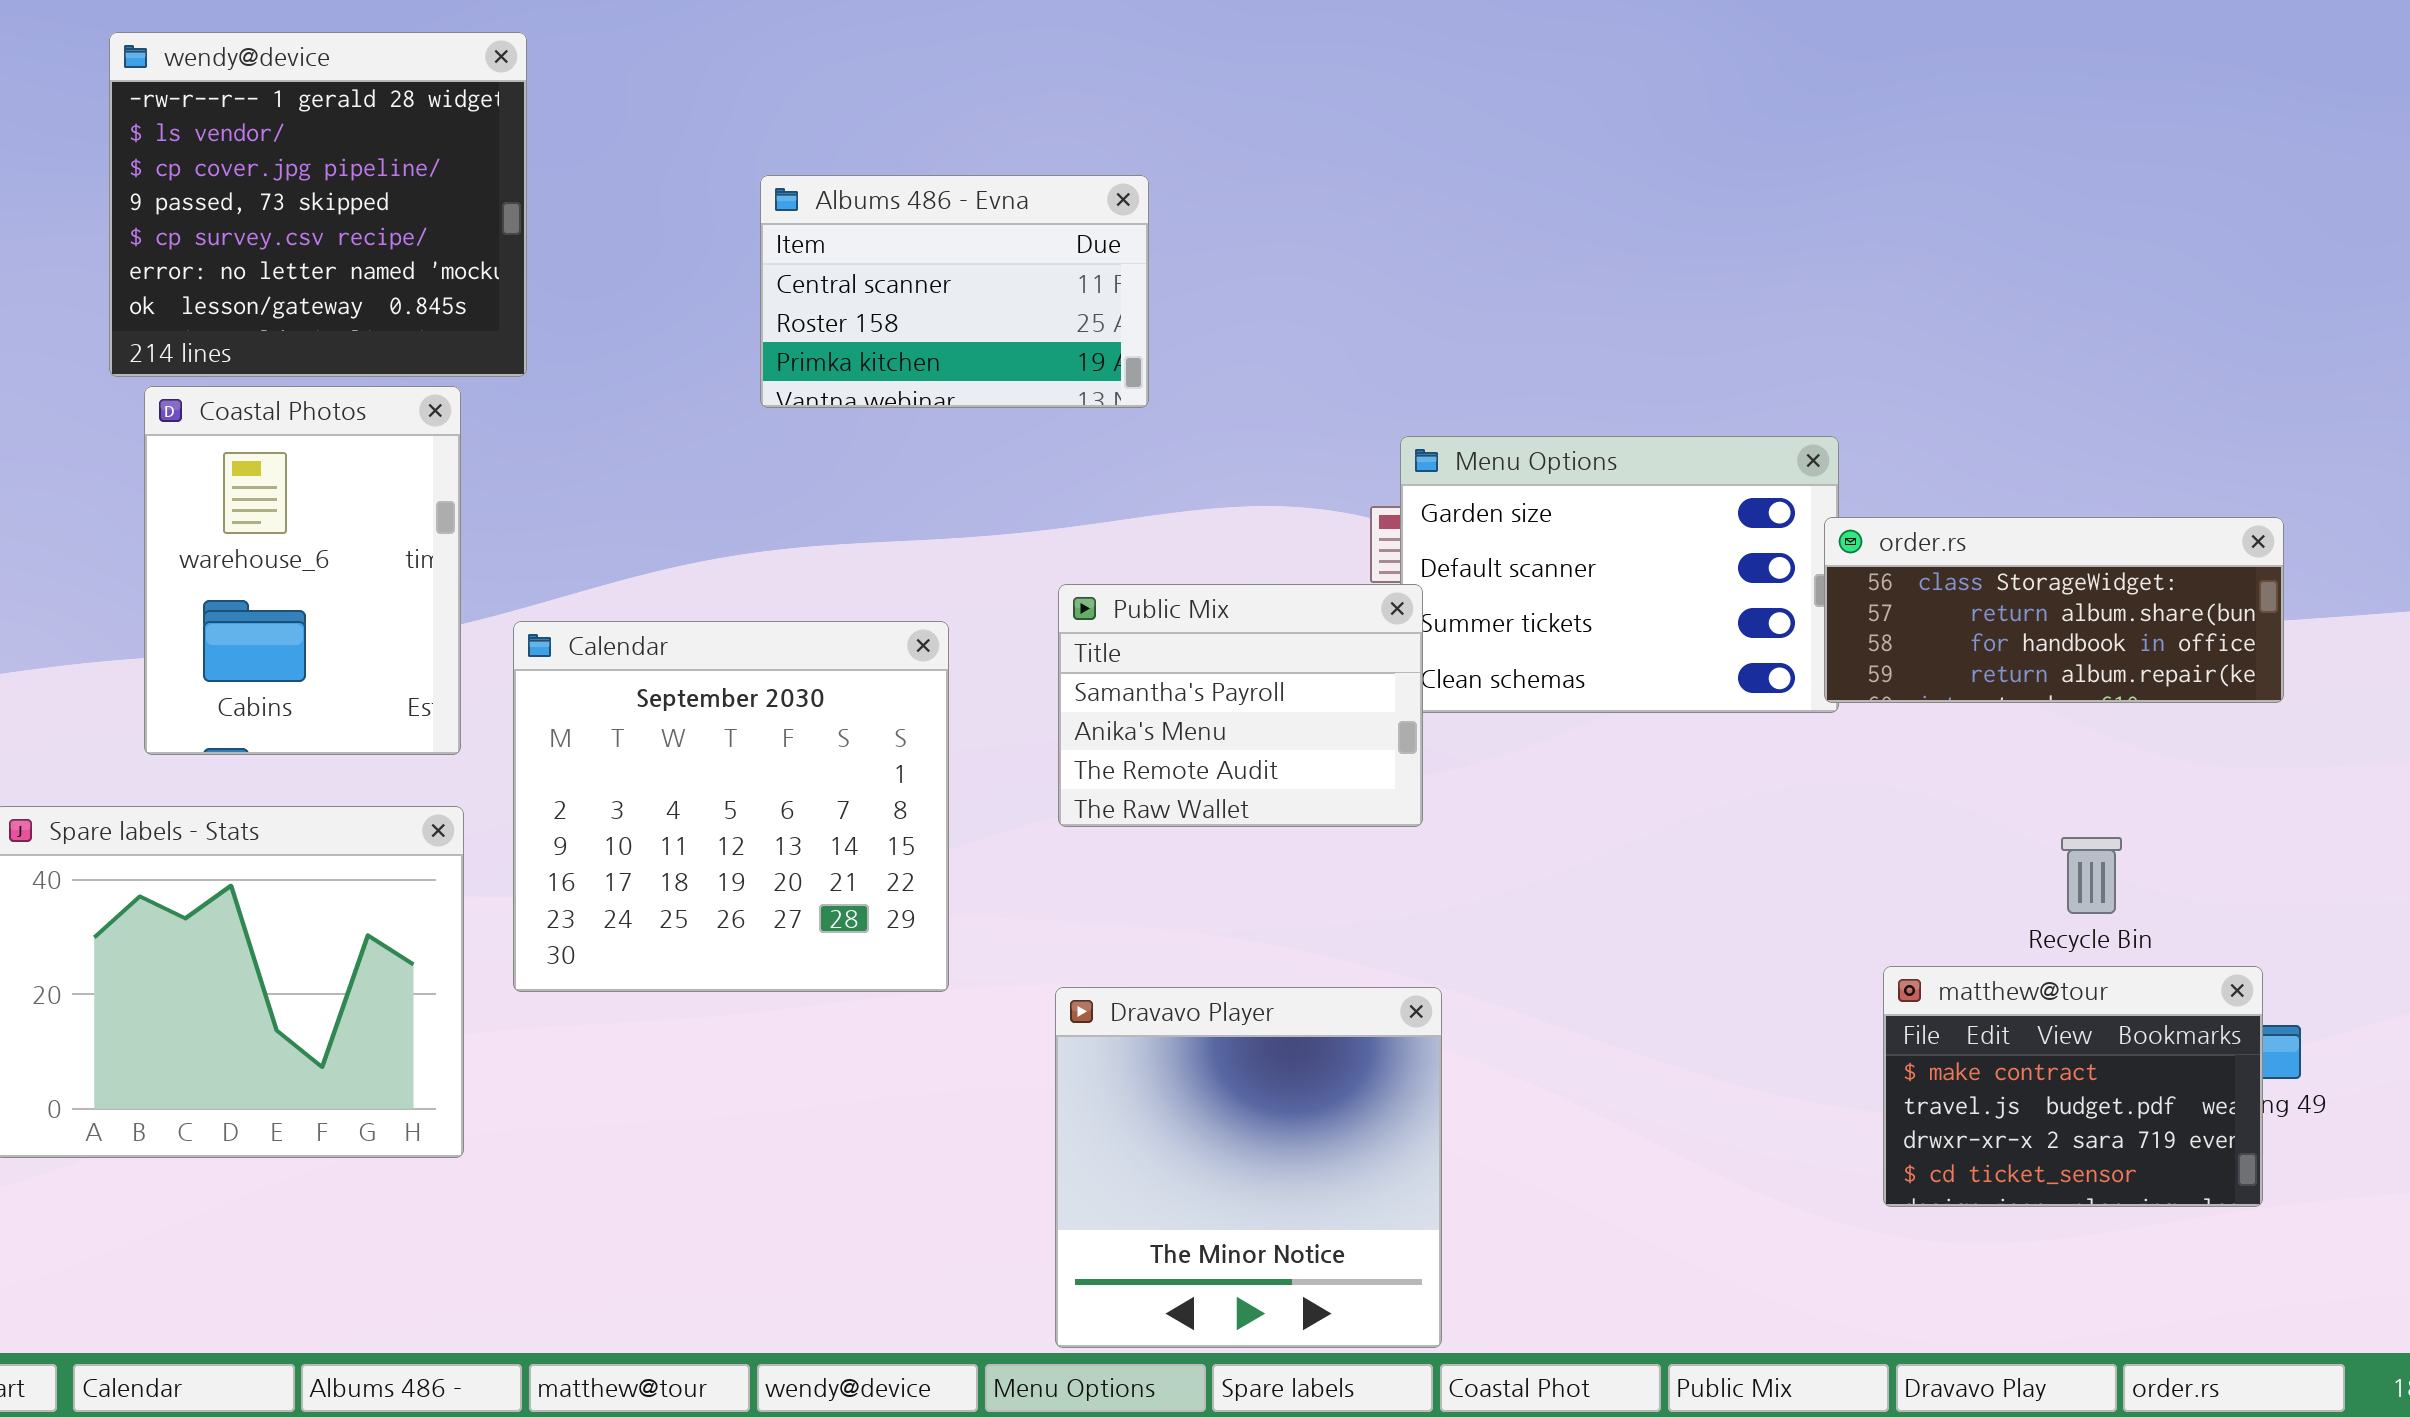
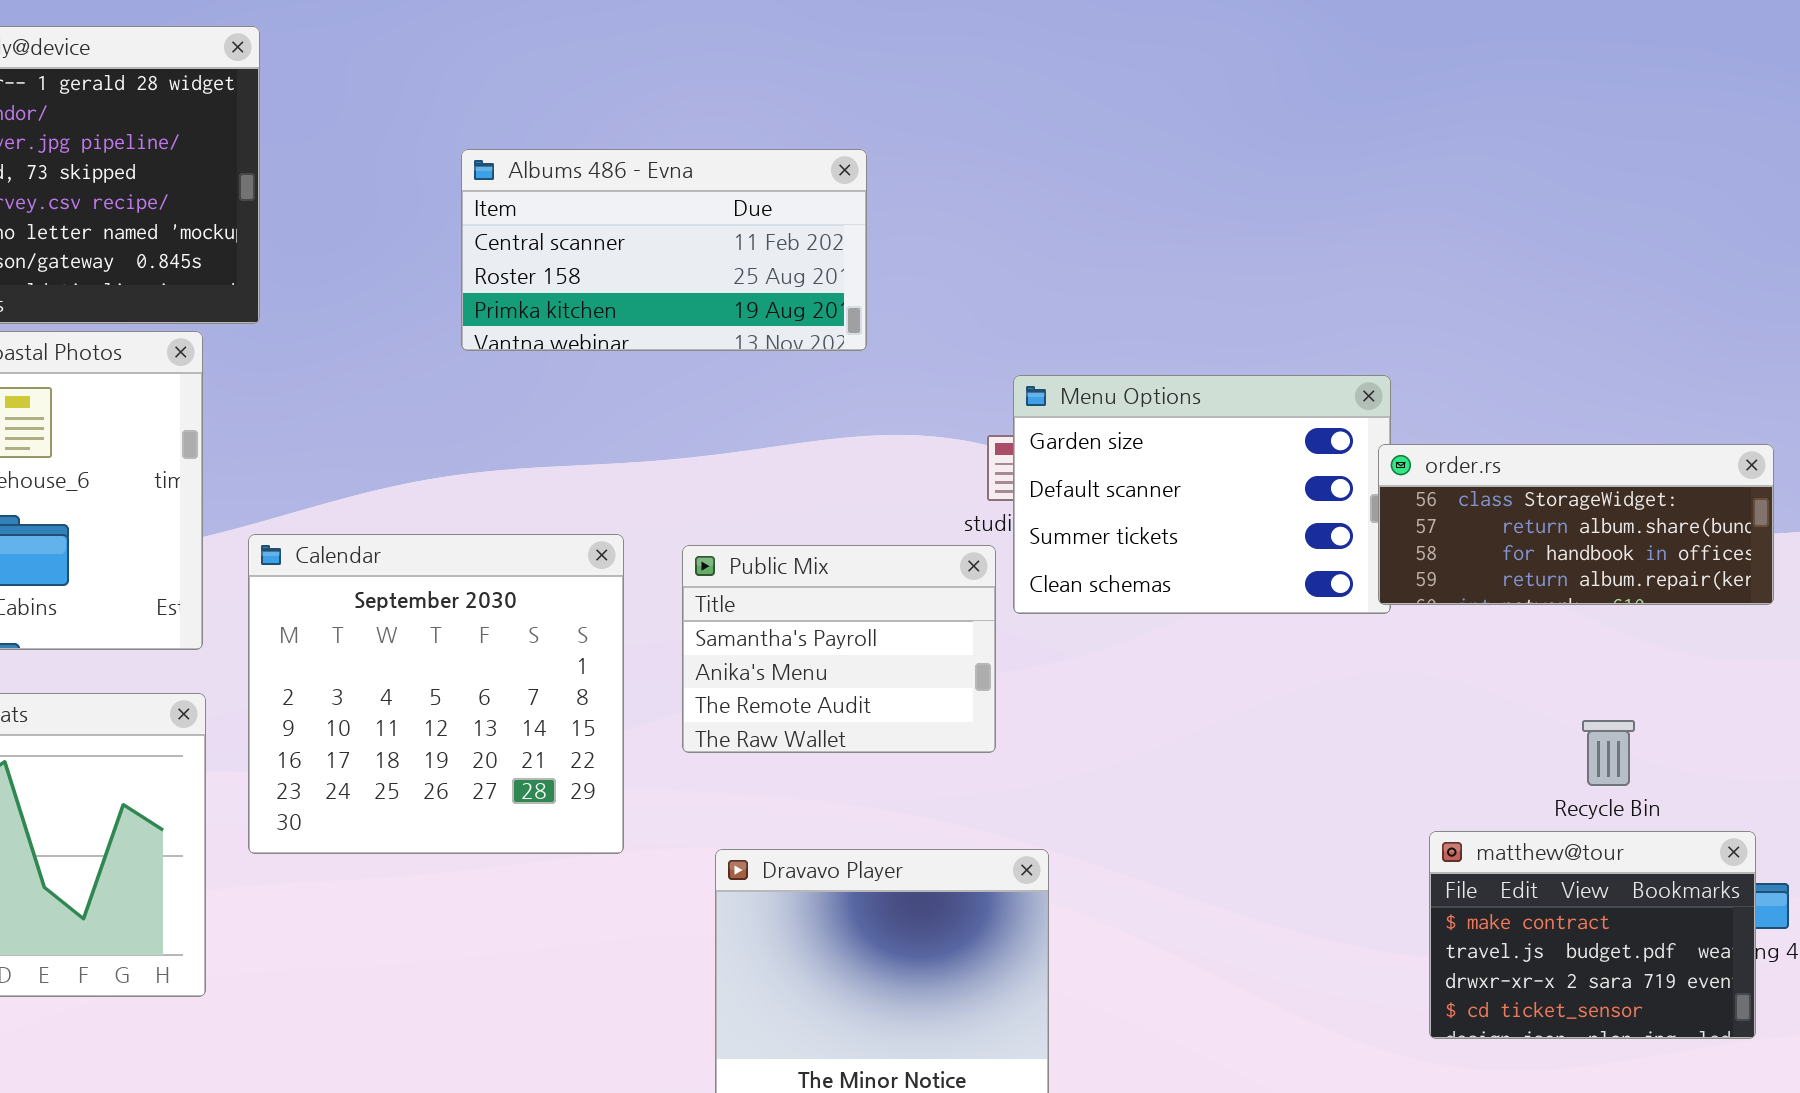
Albums 486 - Evna: [760,175,1149,408] -> [461,149,867,351], resized
Public Mix: [1058,584,1423,827] -> [682,545,996,753], moved

